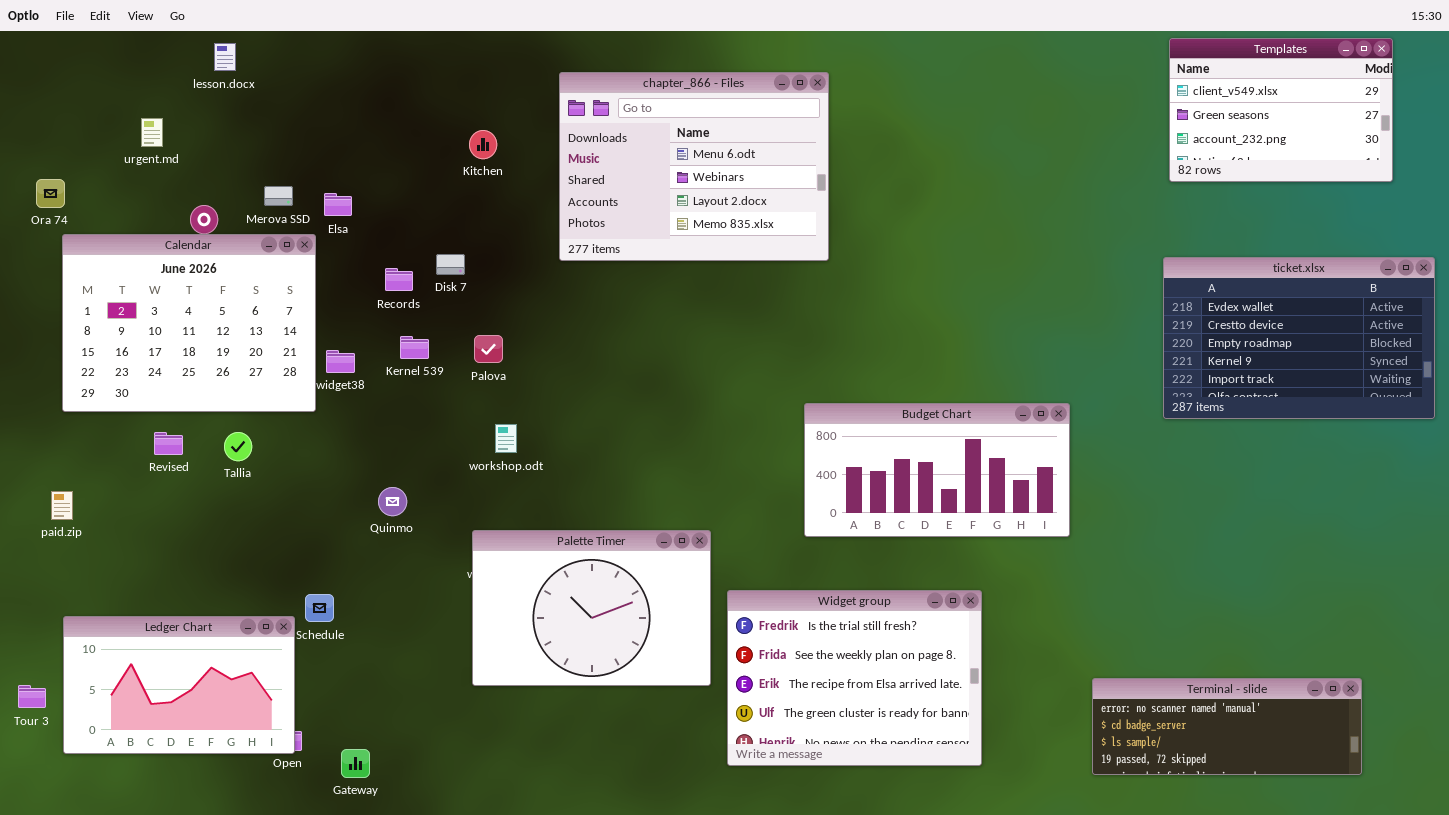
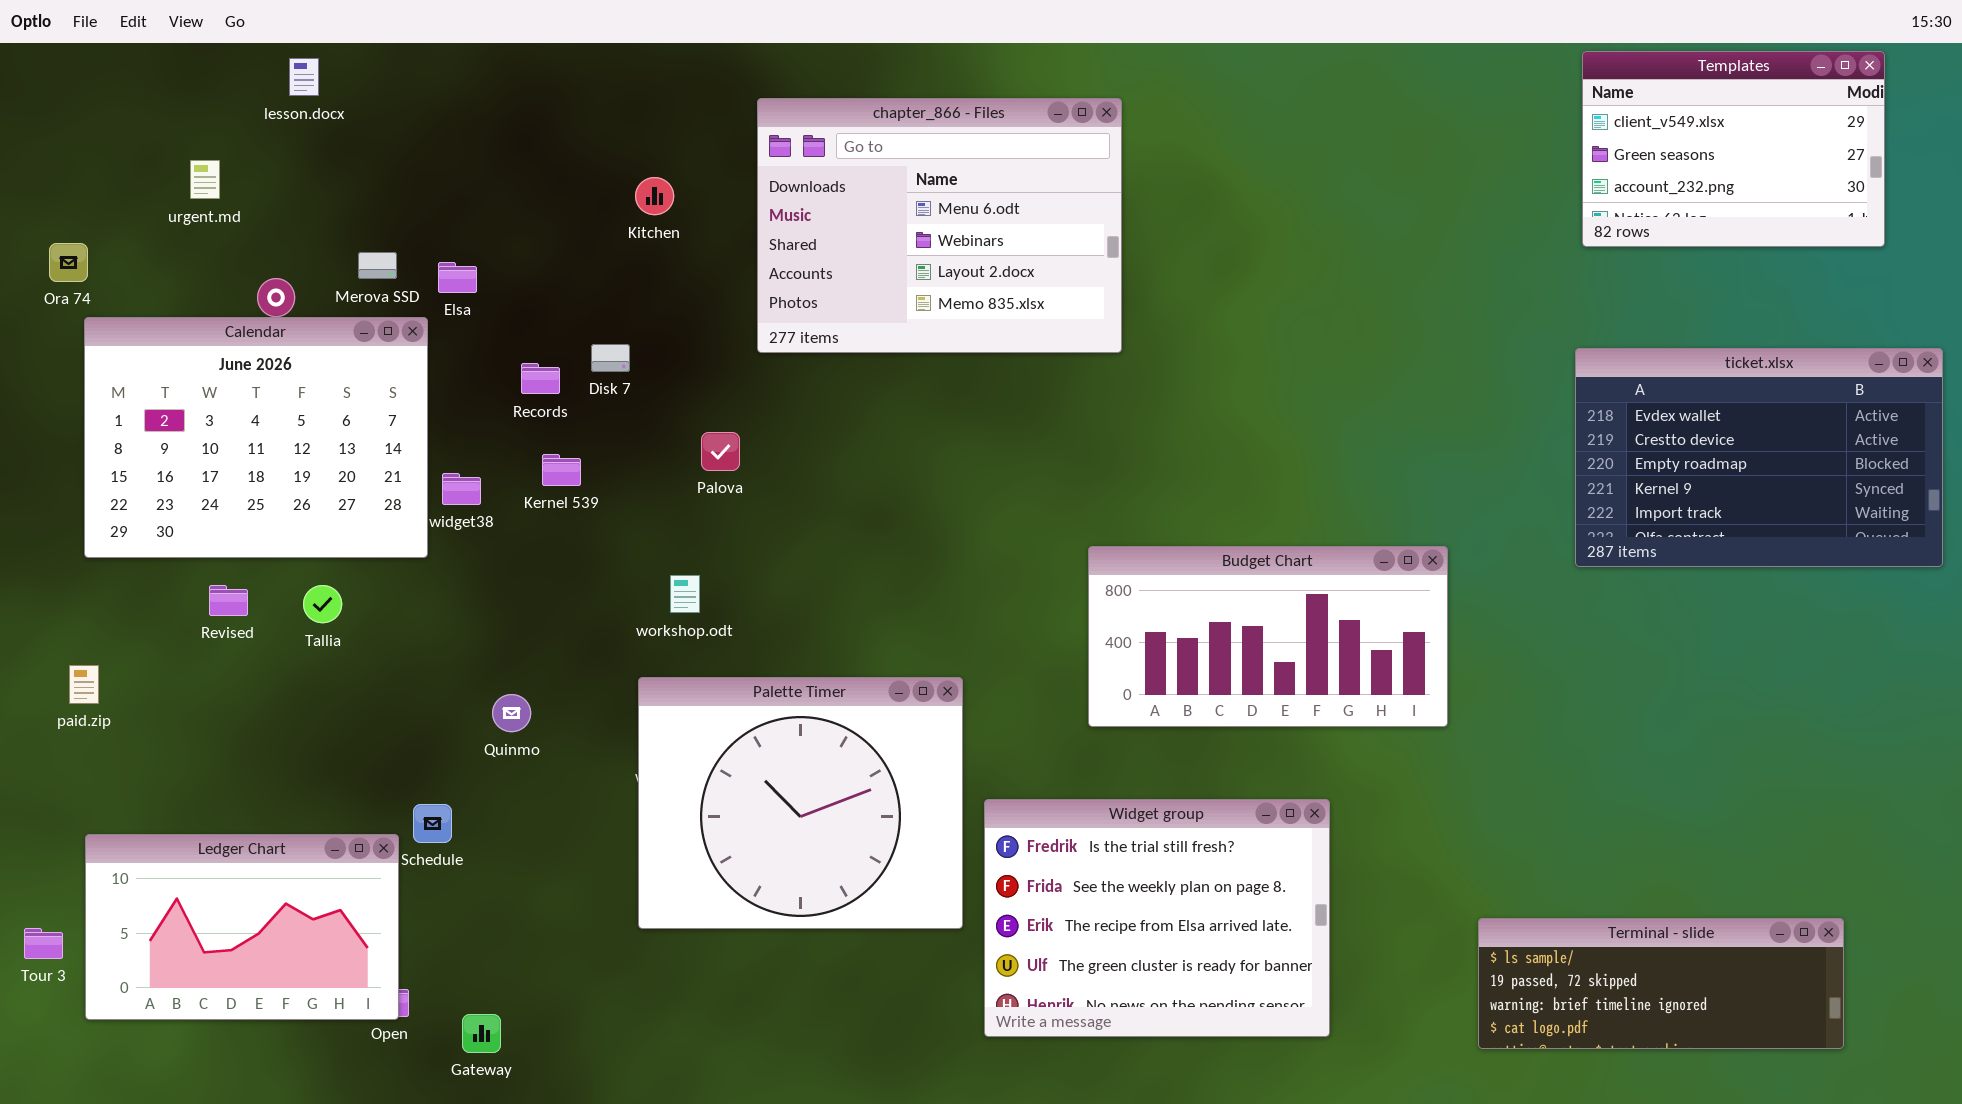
Palova: [474,335,503,363] -> [701,432,740,471], moved
Quinmo: [378,487,407,516] -> [492,694,531,732], moved
Palette Timer: [472,530,711,686] -> [638,677,963,929], resized
Terminal - slide: [1092,678,1362,775] -> [1478,918,1844,1049], scrolled down 2 rows

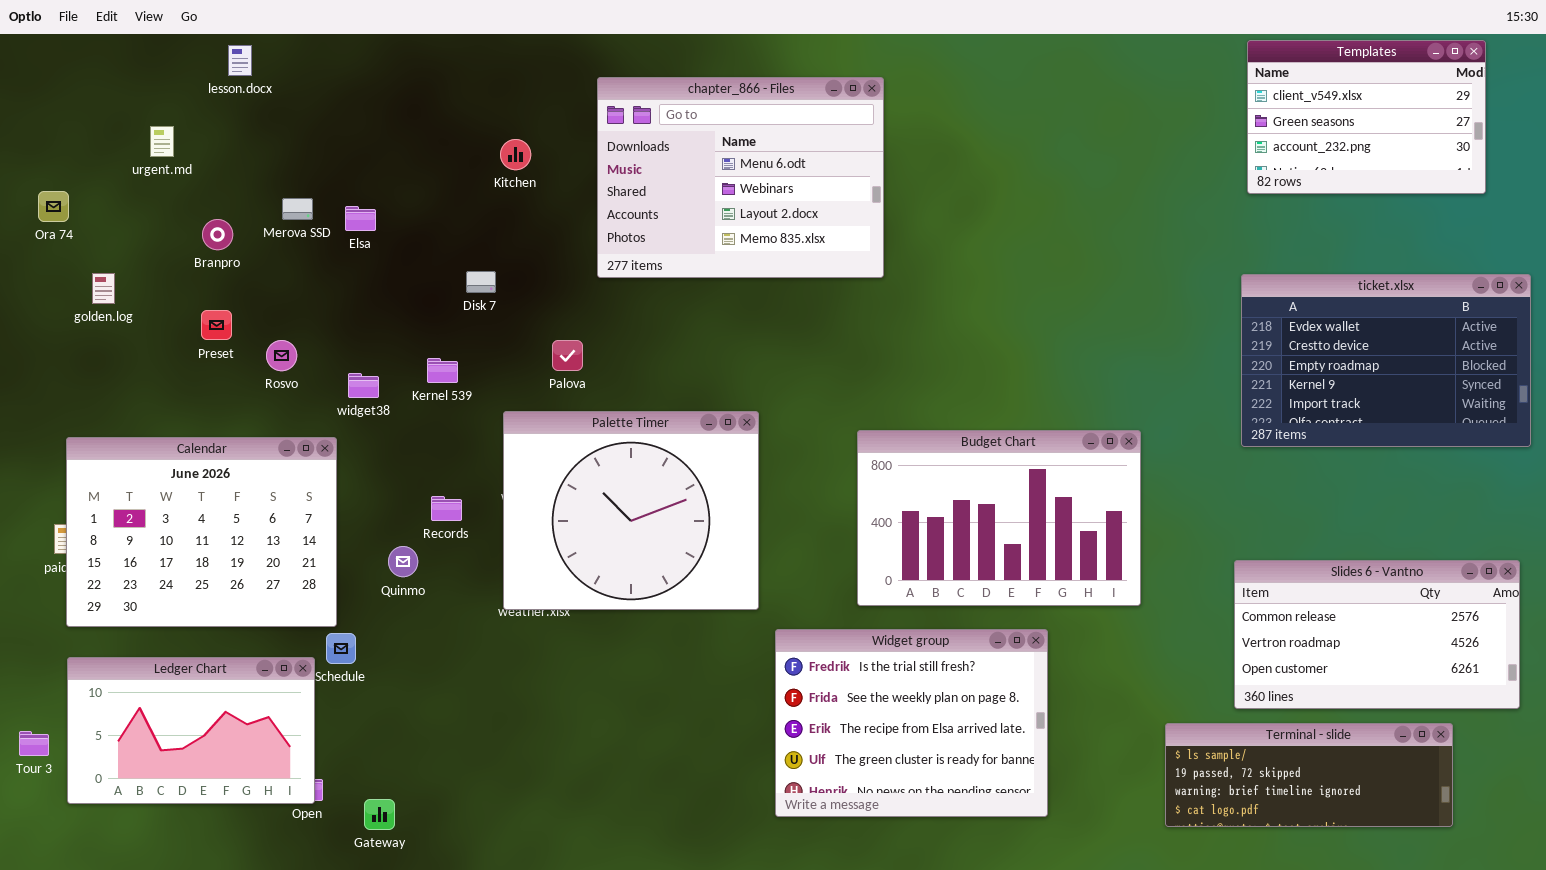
Calendar: [84,317,428,558] -> [66,437,337,627], moved
Records: [521,363,560,394] -> [431,496,462,521], moved
Budget Chart: [1088,546,1448,727] -> [857,430,1141,606], resized
Palette Timer: [638,677,963,929] -> [503,411,759,610], moved
Slides 6 - Vantno: none -> [1234,560,1520,709], opened

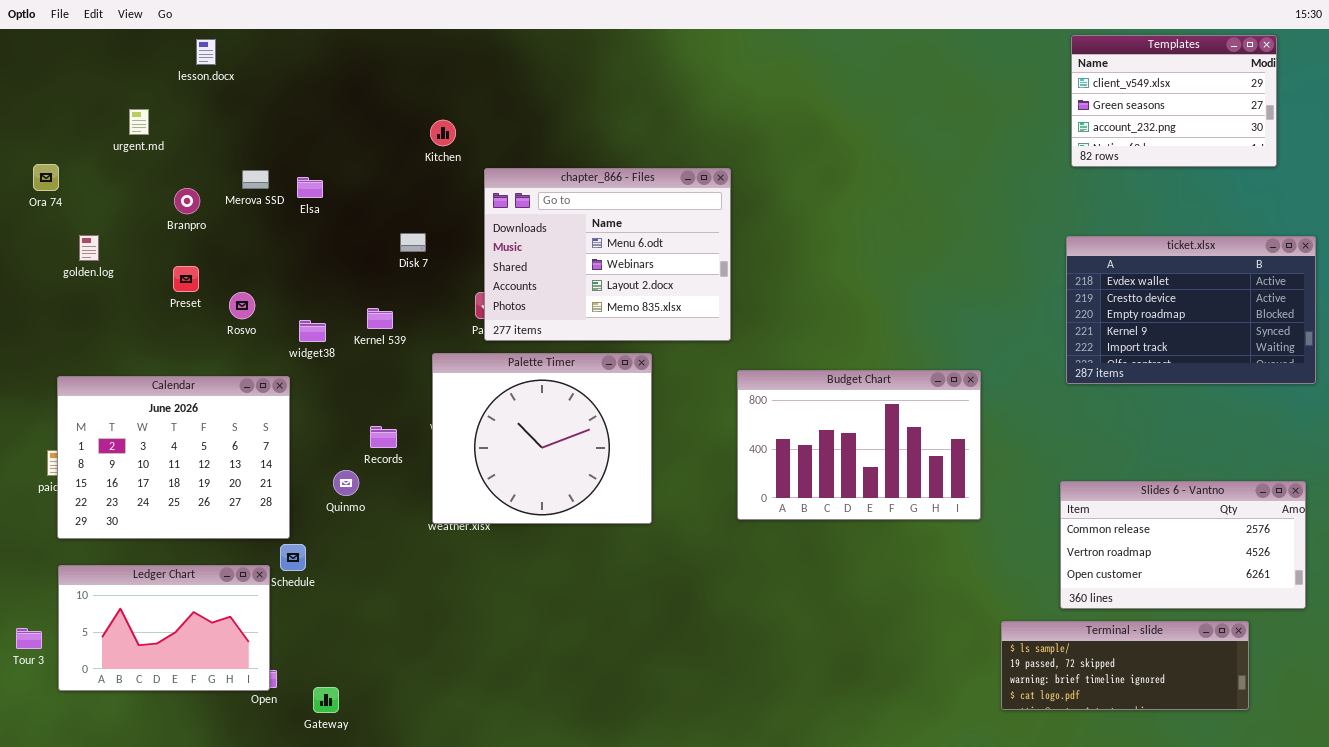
chapter_866 - Files: [597,77,884,278] -> [484,168,731,341], moved
Widget group: [775,629,1048,817] -> none, closed

